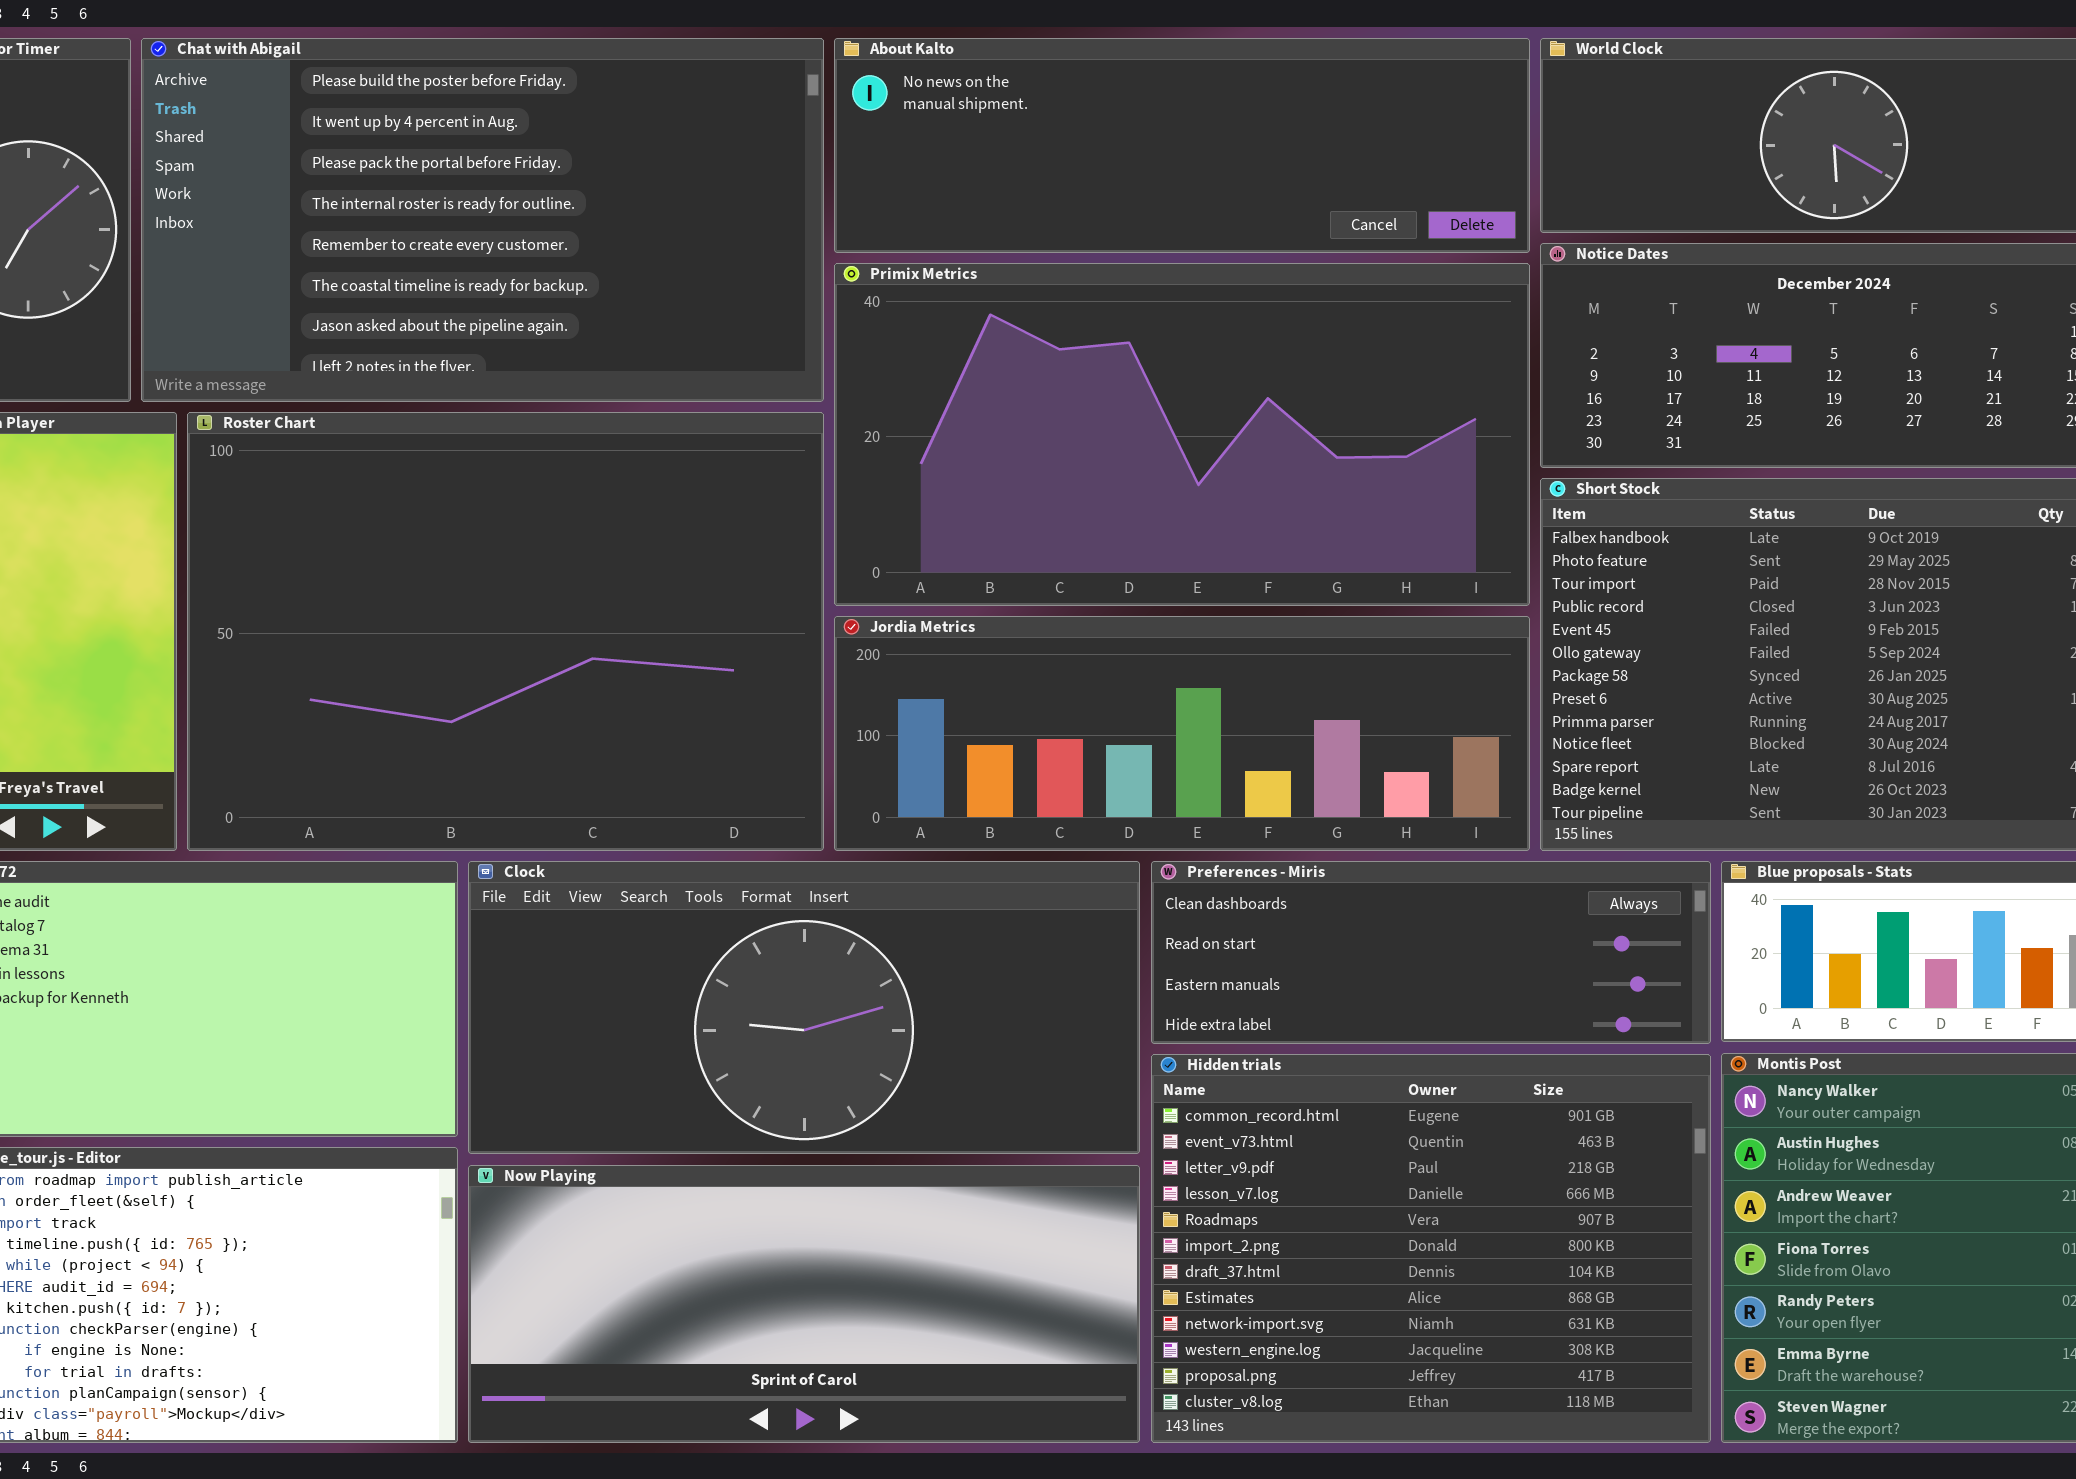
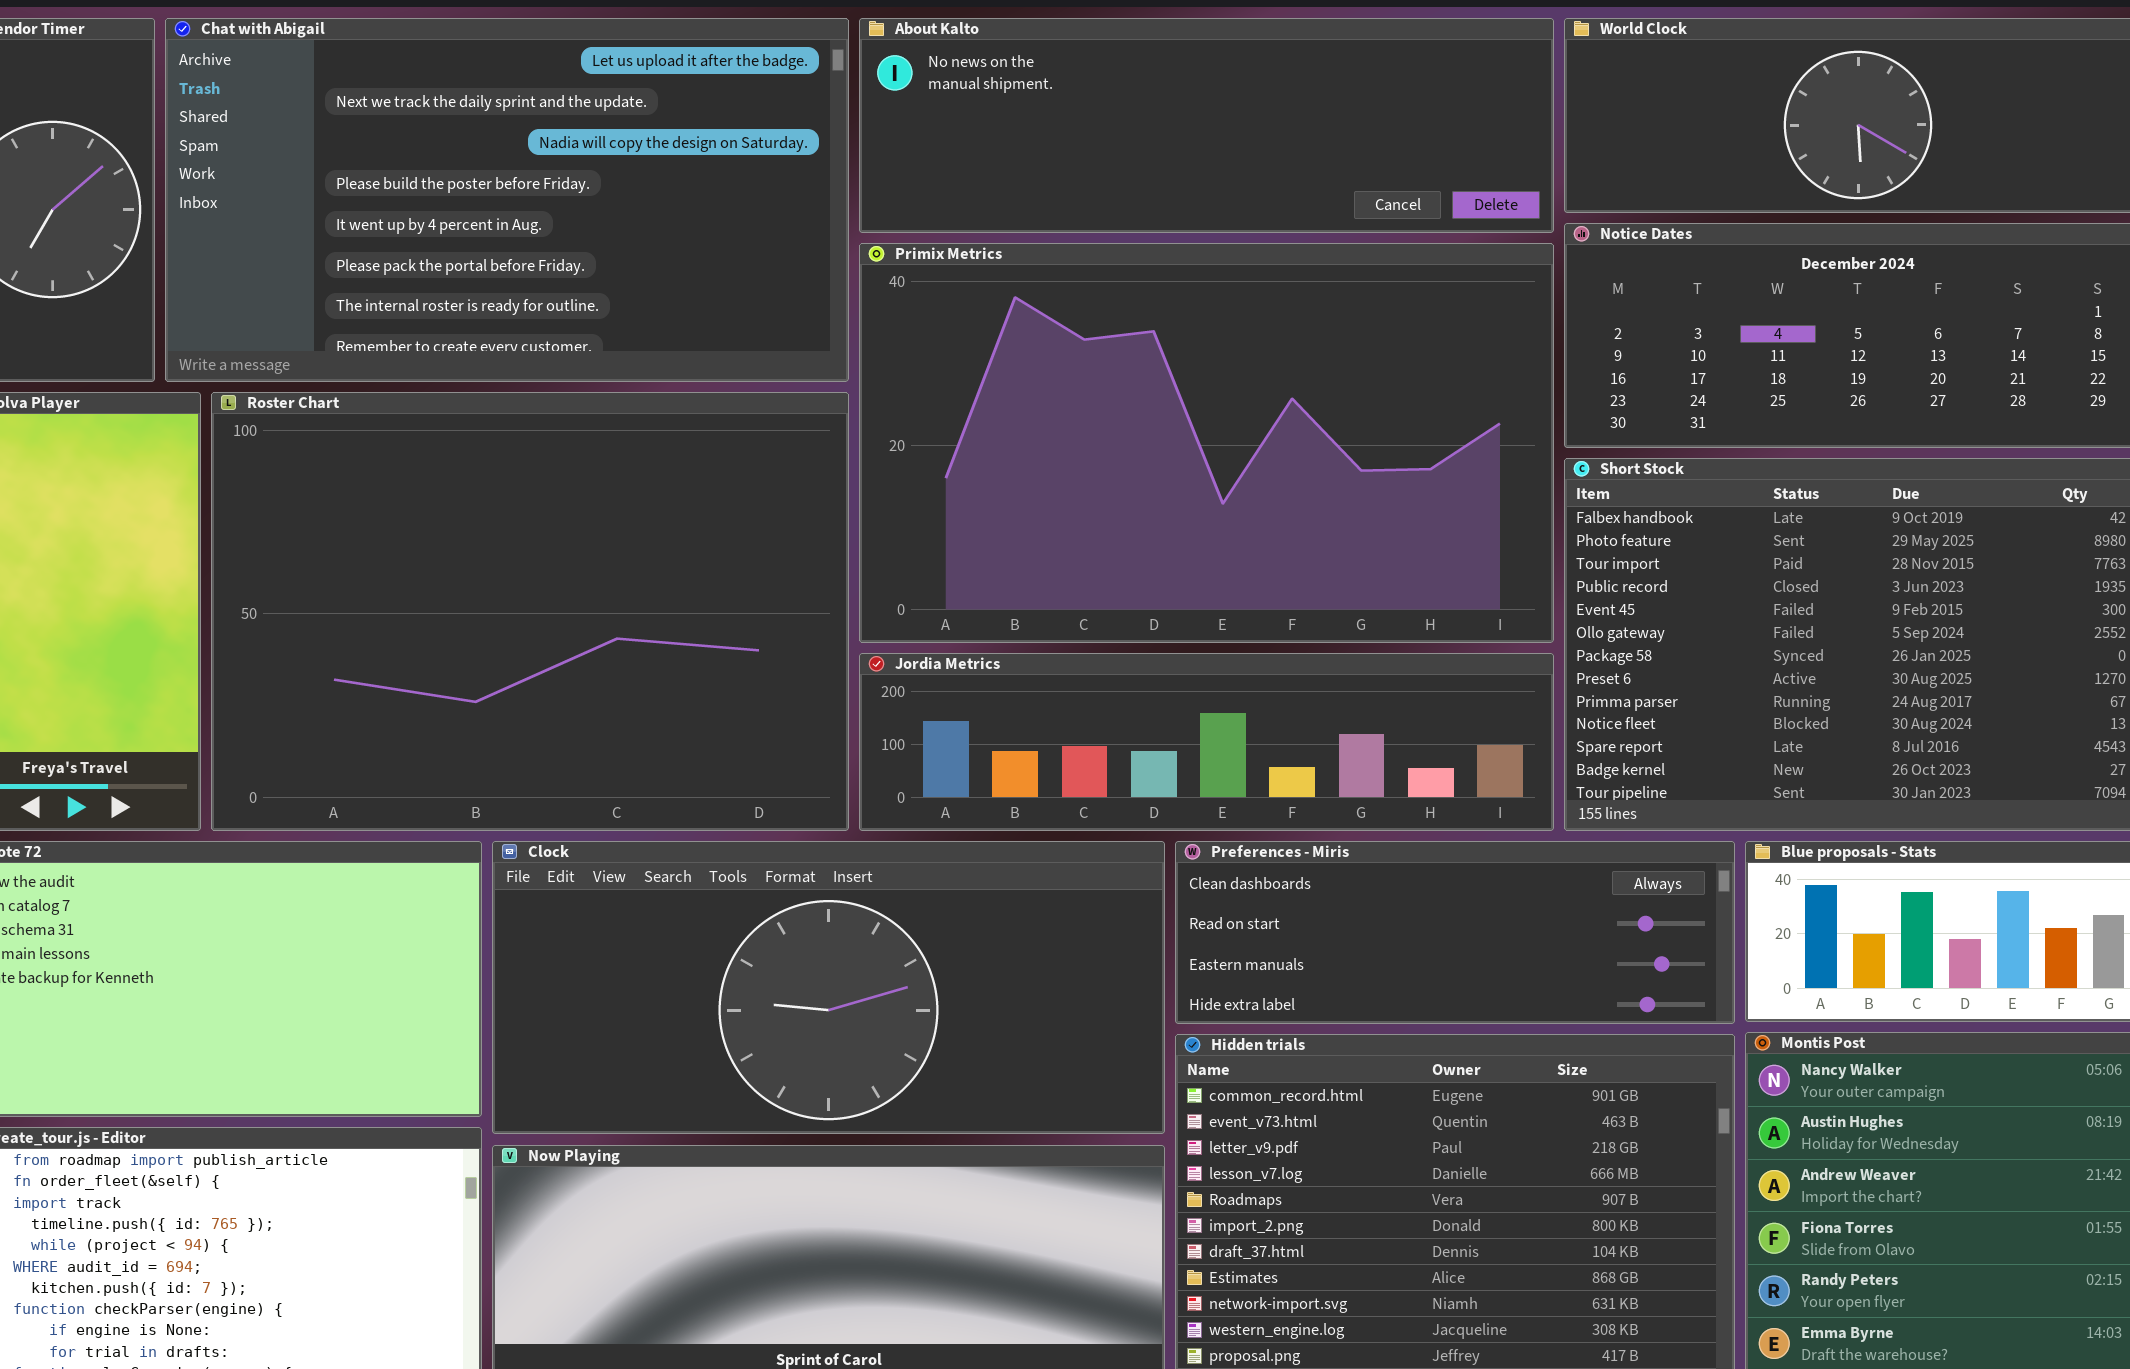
Chat with Abigail: [141,38,824,402] -> [165,18,849,382], scrolled up 3 rows
Primix Metrics: [834,263,1530,606] -> [859,243,1554,643], resized
Jordia Metrics: [834,616,1530,851] -> [859,653,1554,831], resized

